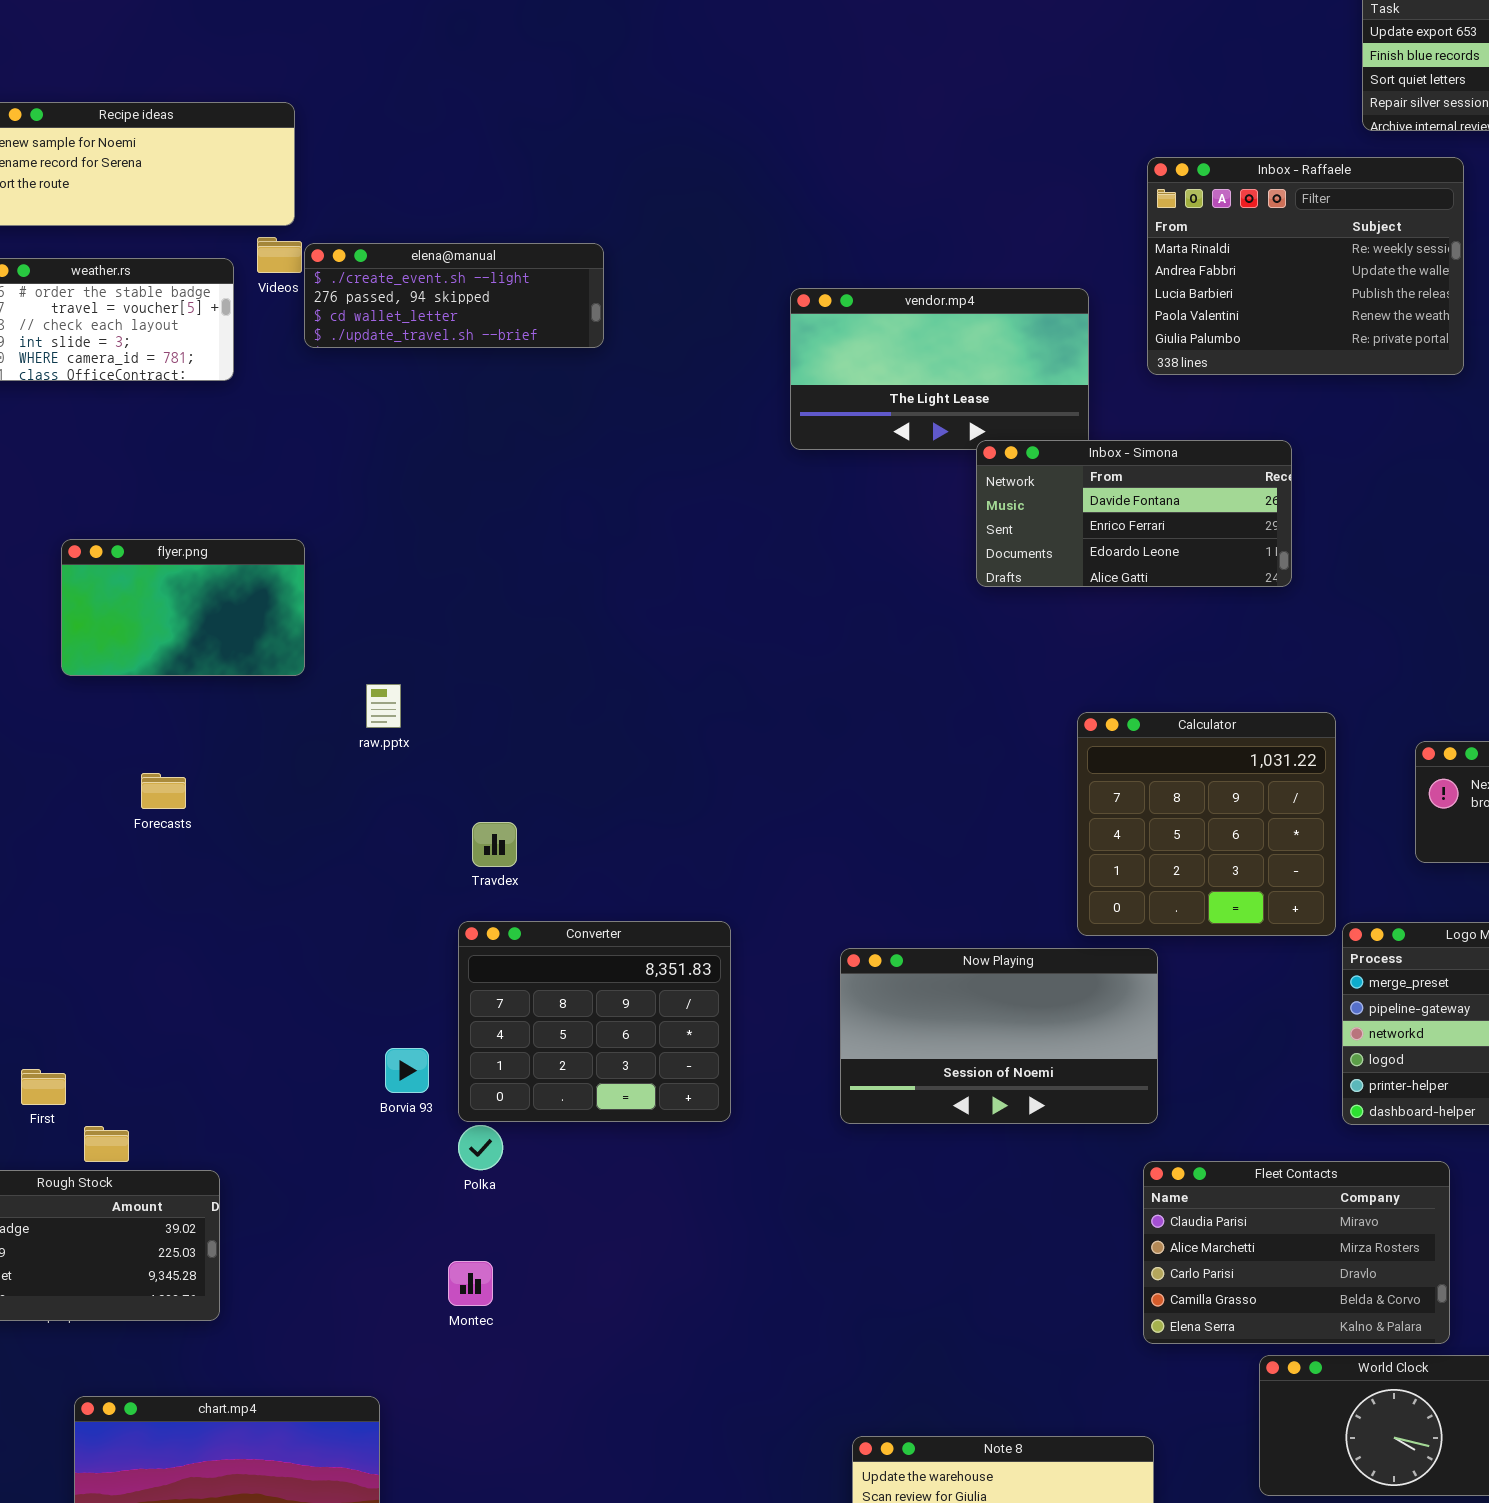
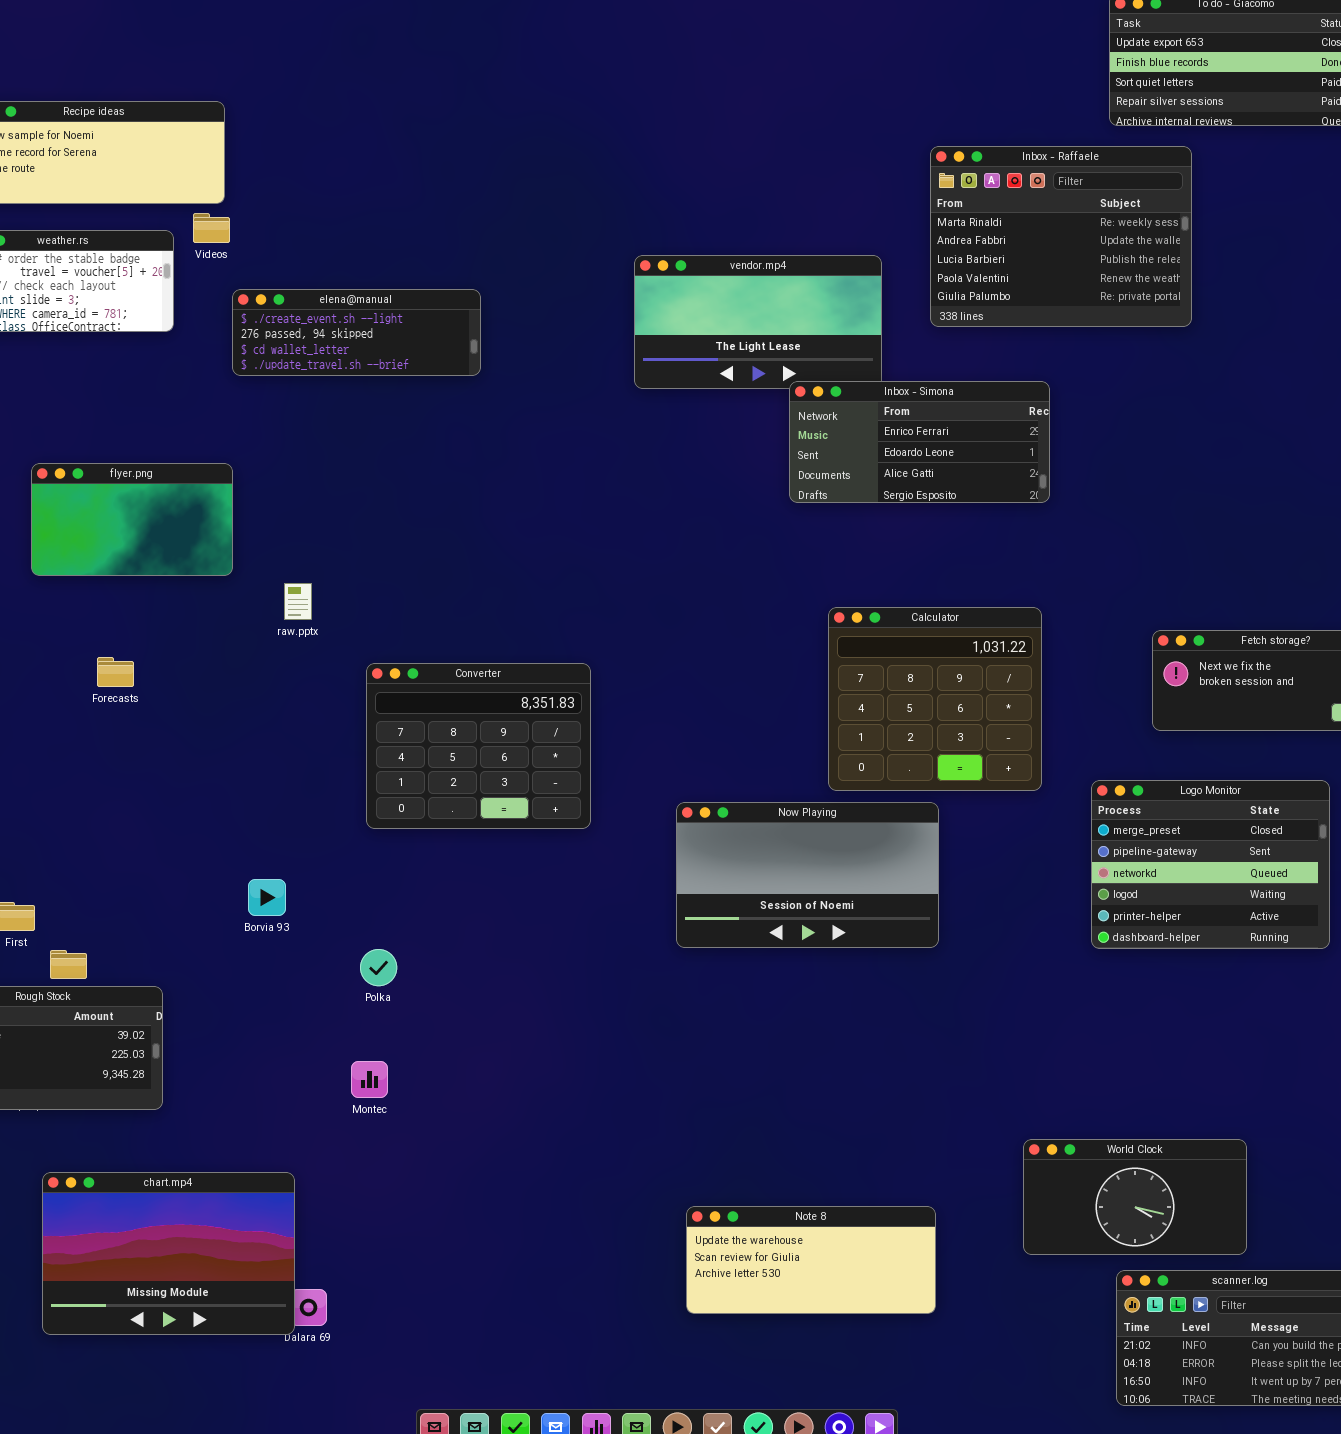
elena@manual: [304,243,604,348] -> [232,289,481,376], moved
Inbox - Simona: [976,440,1292,587] -> [789,381,1050,503], scrolled down 1 row
Calculator: [1077,712,1336,936] -> [828,607,1042,791], moved
Converter: [458,921,731,1122] -> [366,663,591,829], moved
Borvia 93: [385,1048,429,1093] -> [248,879,286,916], moved
Fleet Contacts: [1143,1161,1450,1344] -> none, closed

